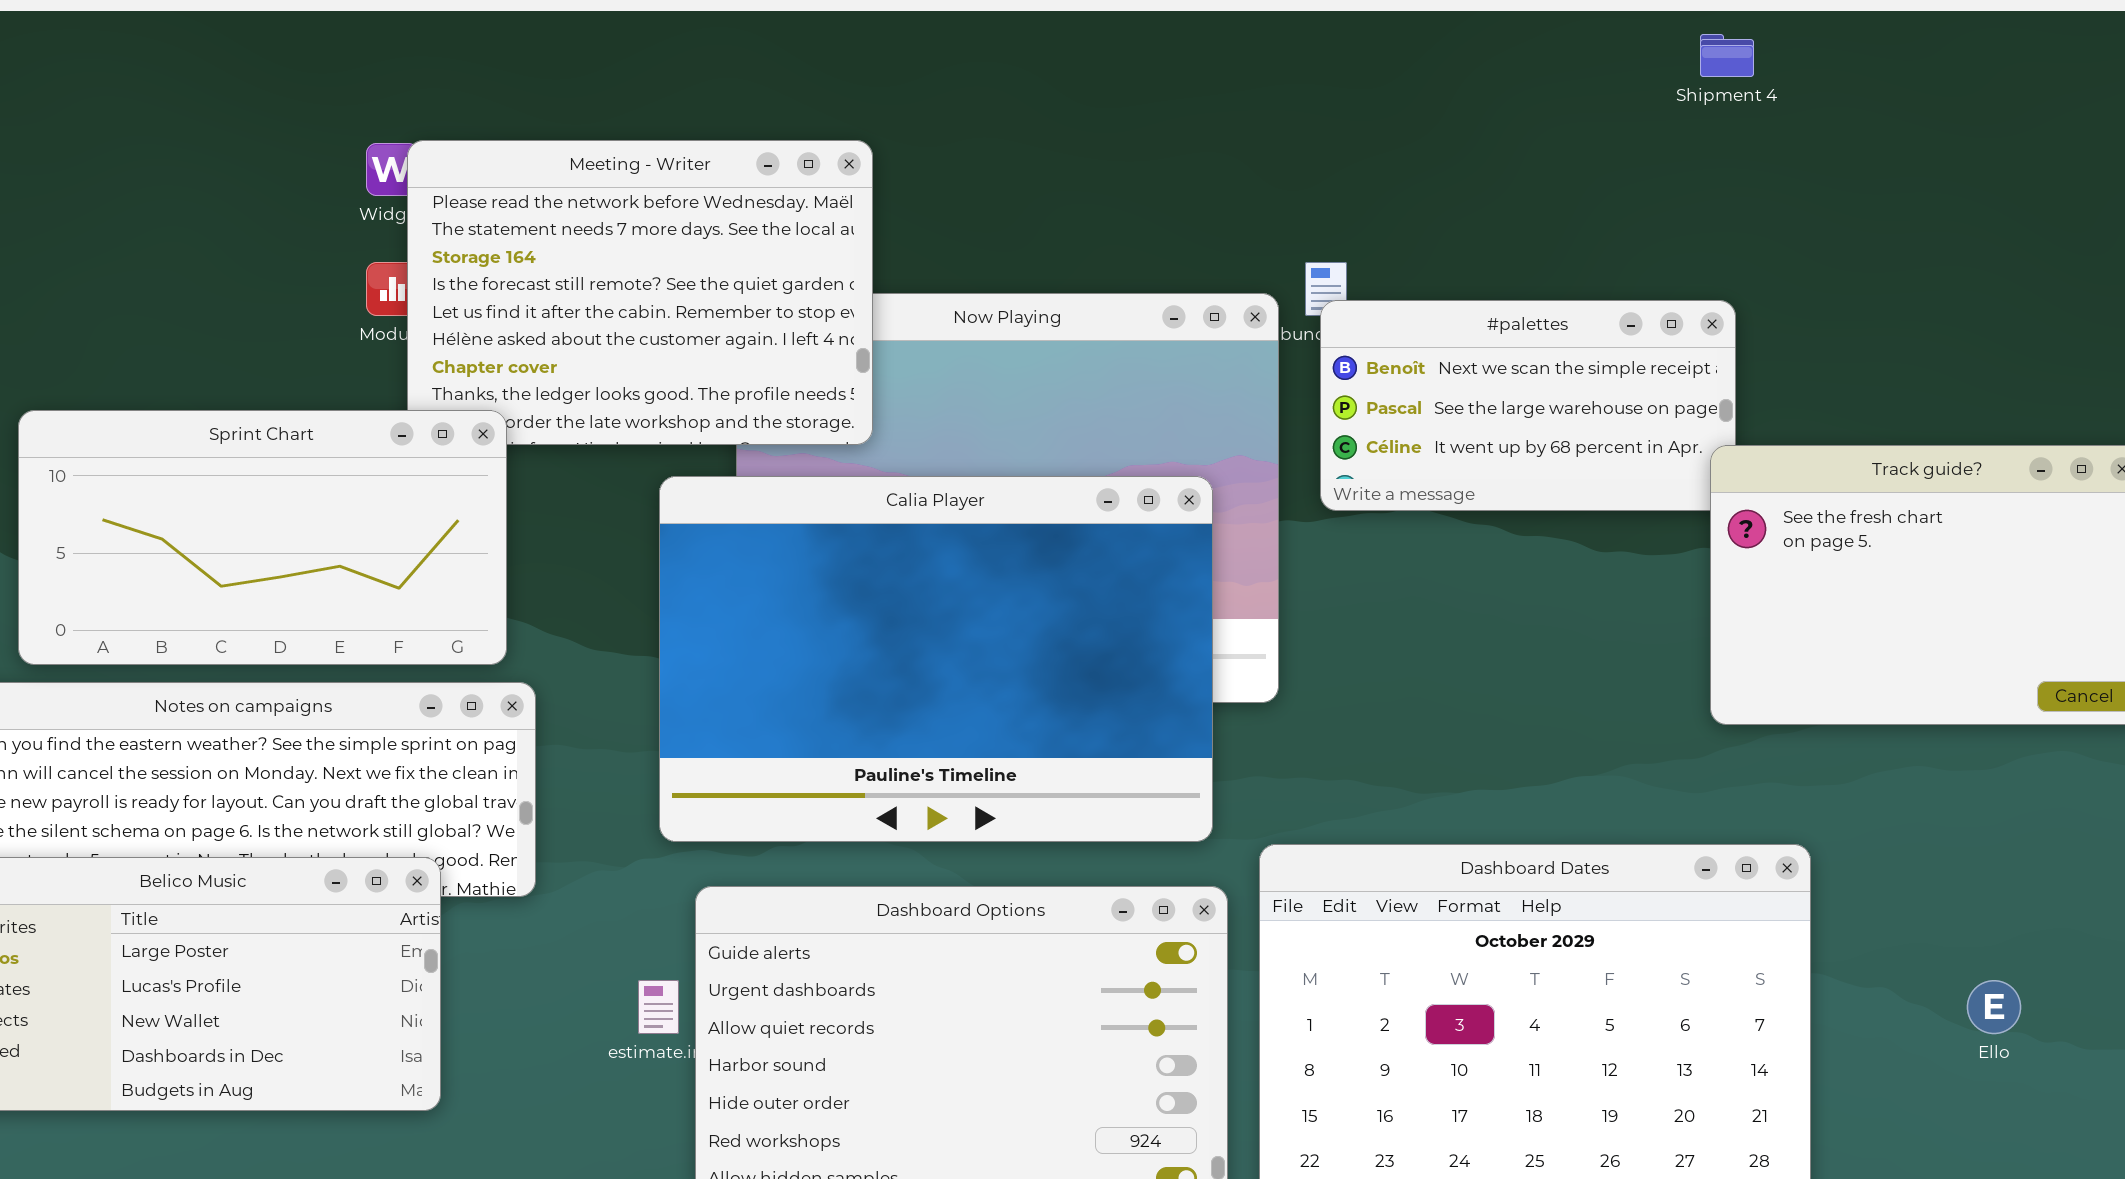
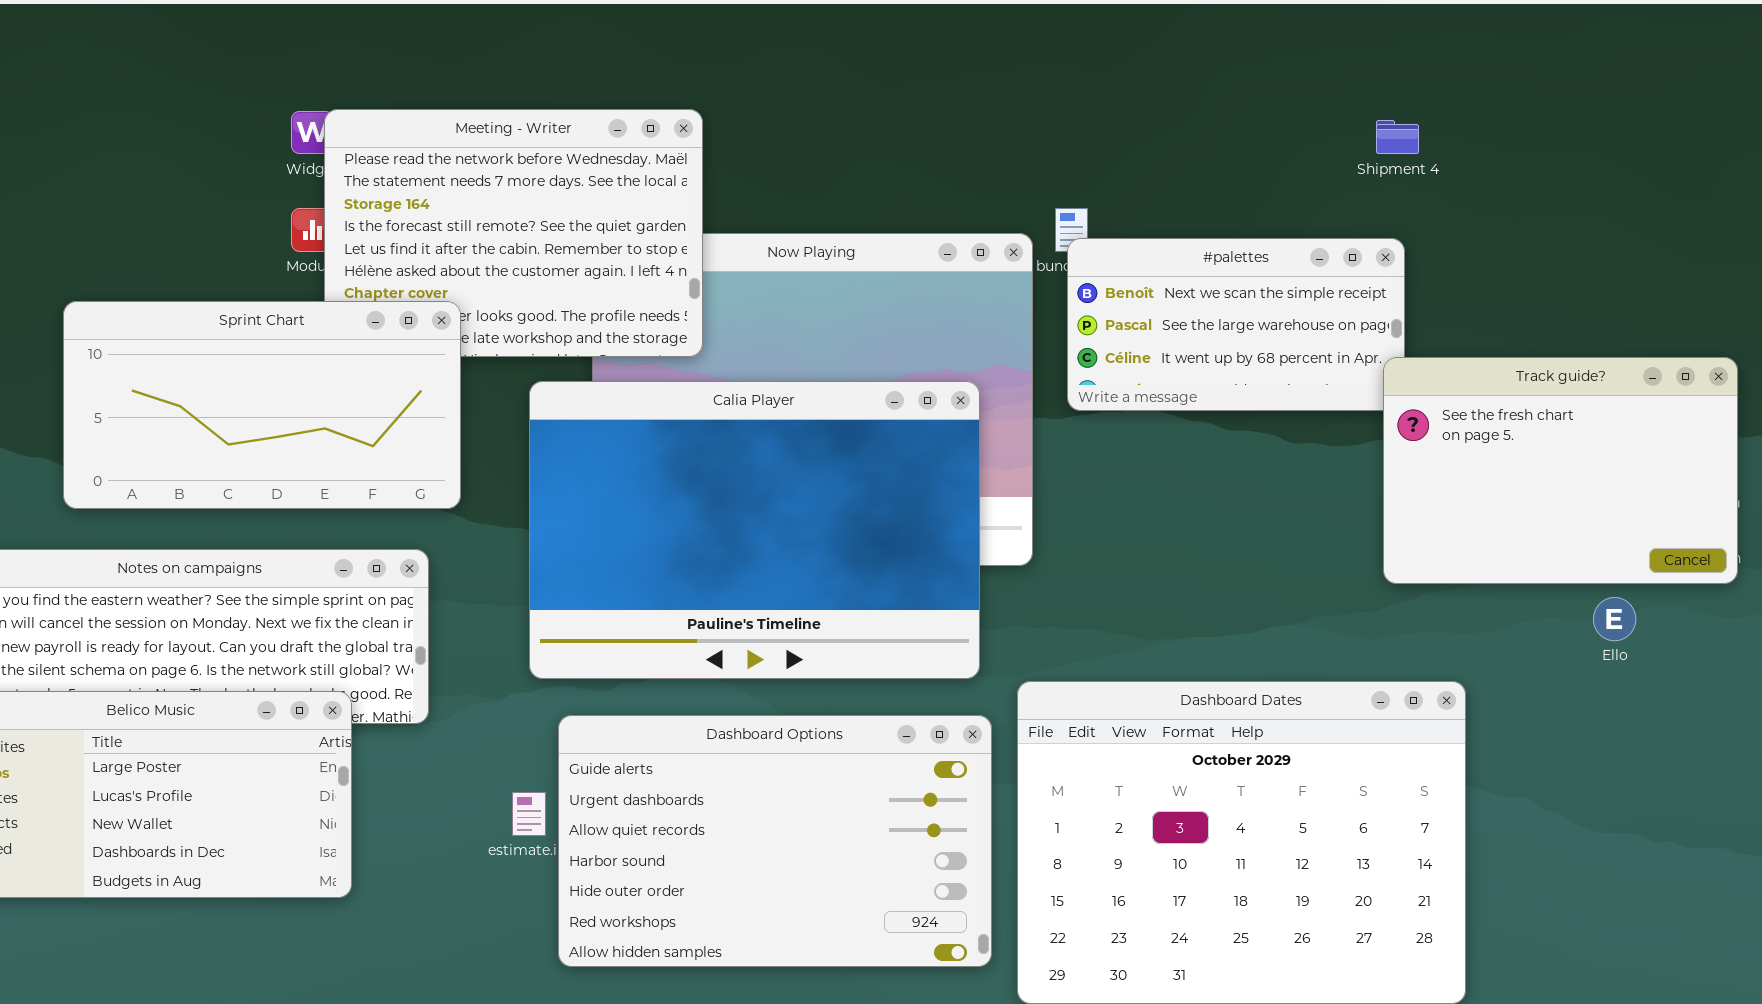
Shipment 4: [1700,34,1754,77] -> [1376,120,1419,154], moved
Sprint Chart: [18,410,507,665] -> [63,301,461,509], moved
Ello: [1967,980,2021,1034] -> [1593,597,1636,641], moved

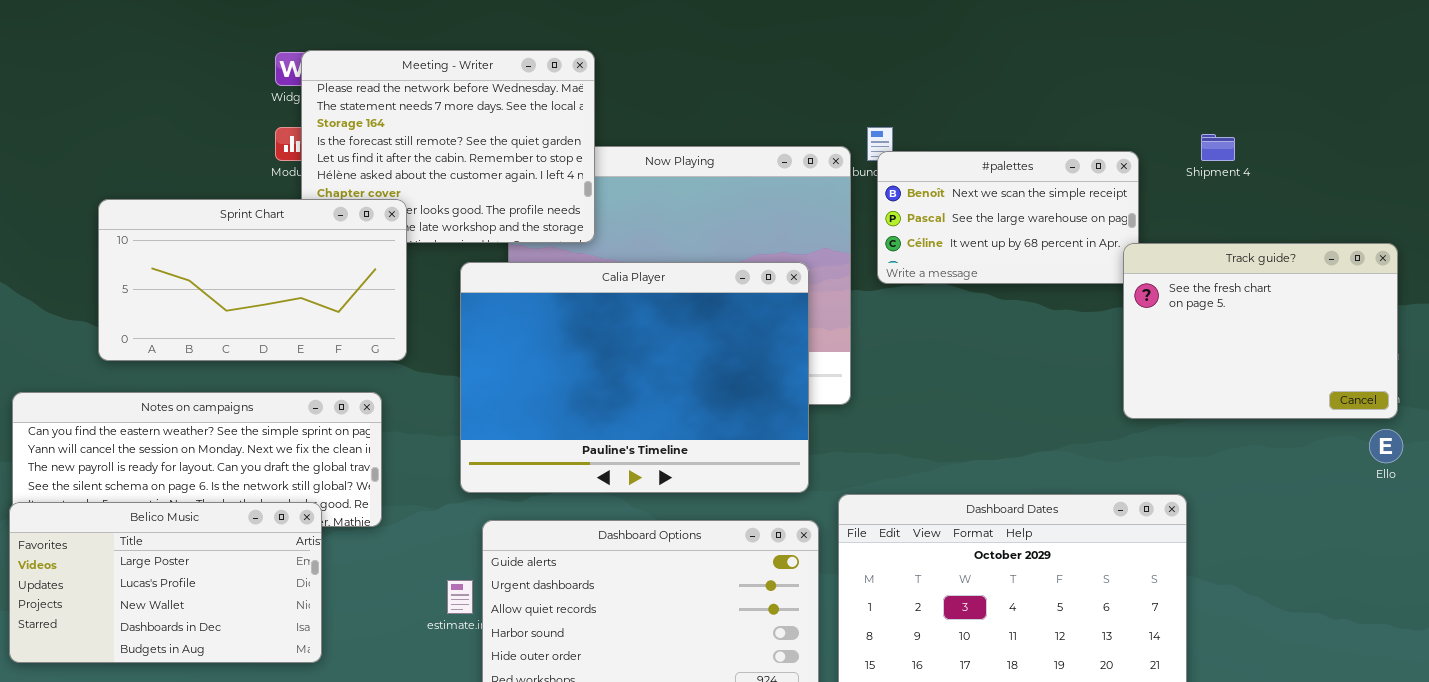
Shipment 4: [1376,120,1419,154] -> [1201,134,1235,161], moved
Ello: [1593,597,1636,641] -> [1369,429,1403,463], moved

